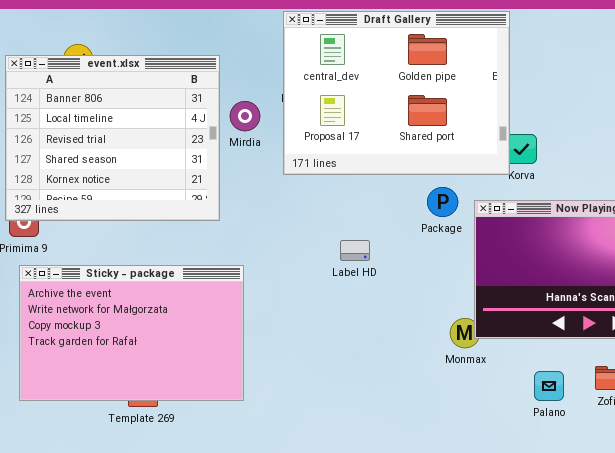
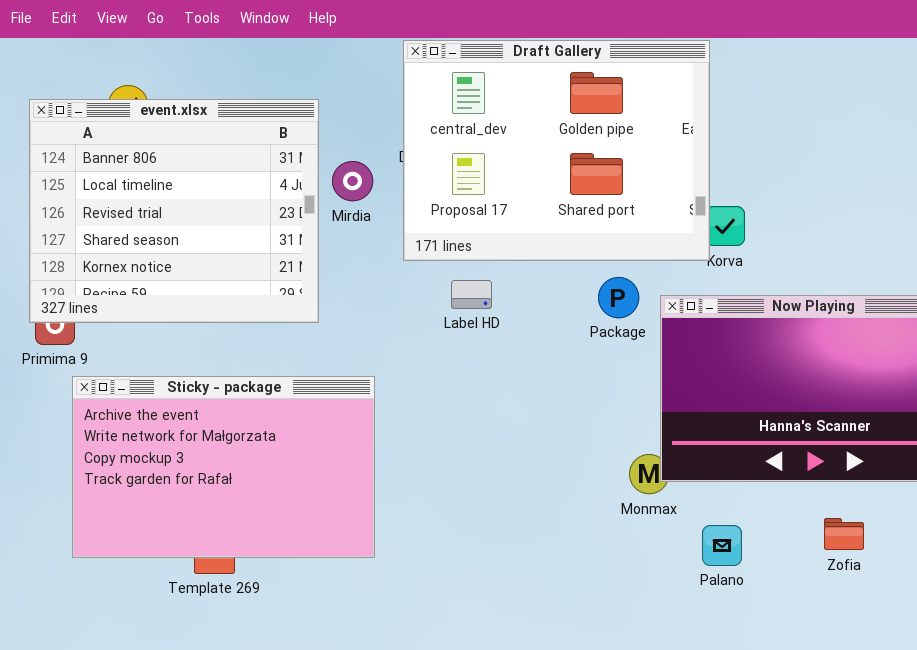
Label HD: [340,240,370,261] -> [451,280,492,309], moved
Sticky - package: [19,265,244,401] -> [72,376,375,558], moved
Palano: [534,371,564,401] -> [702,525,742,566], moved

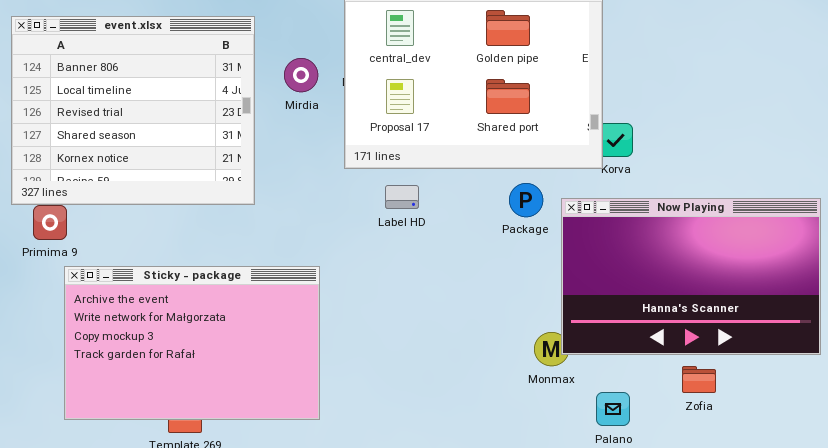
event.xlsx: [29,99,319,323] -> [11,16,255,205], moved
Mirdia: [332,161,373,201] -> [284,58,318,92], moved
Zofia: [824,518,864,550] -> [682,366,716,393], moved

